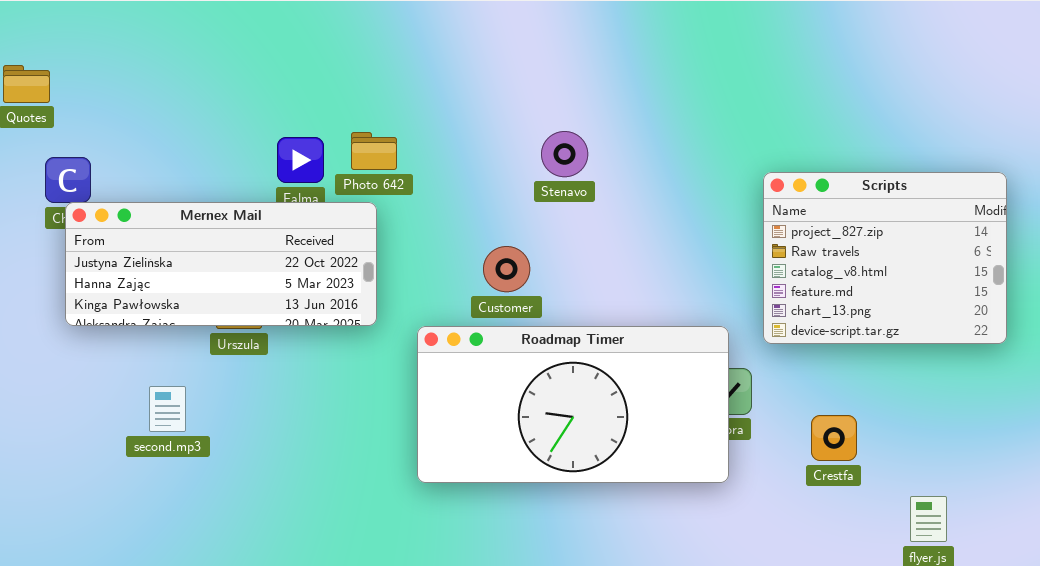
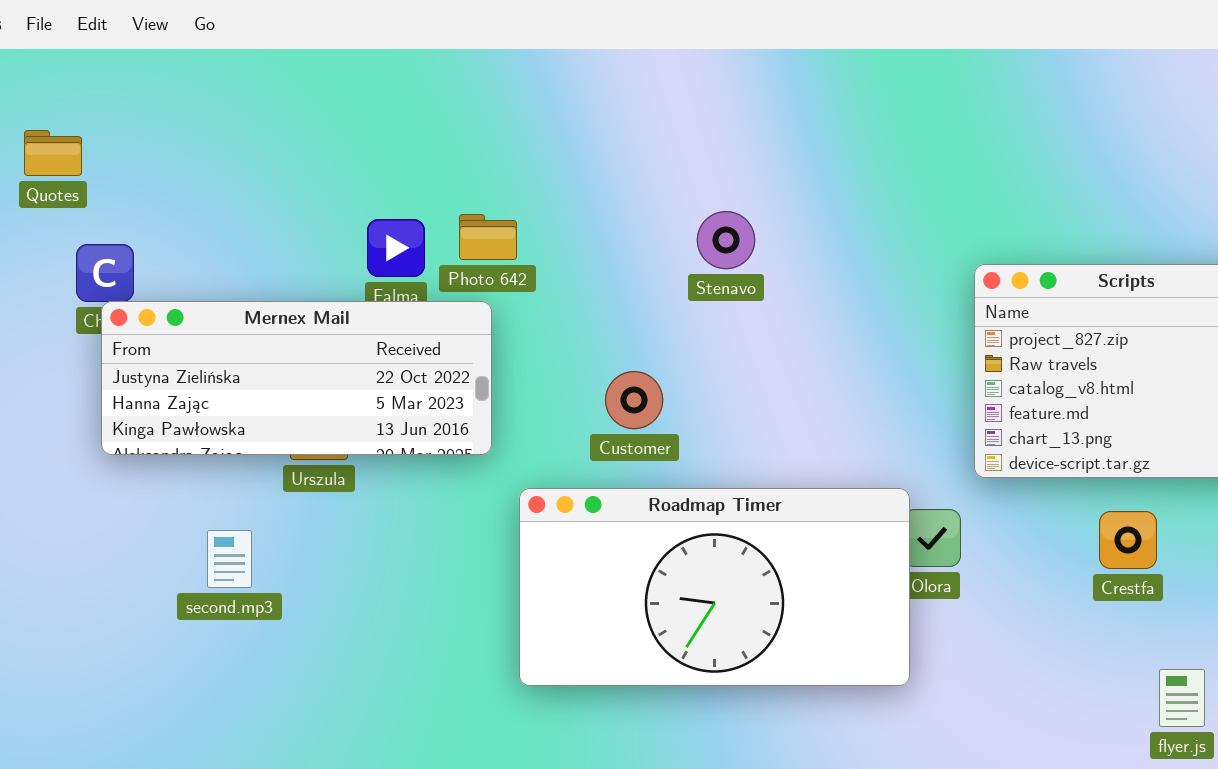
Customer: [483,246,530,292] -> [605,371,663,429], moved
Roadmap Timer: [417,326,729,483] -> [519,488,910,686], moved
Crestfa: [811,415,857,461] -> [1099,511,1157,569], moved

